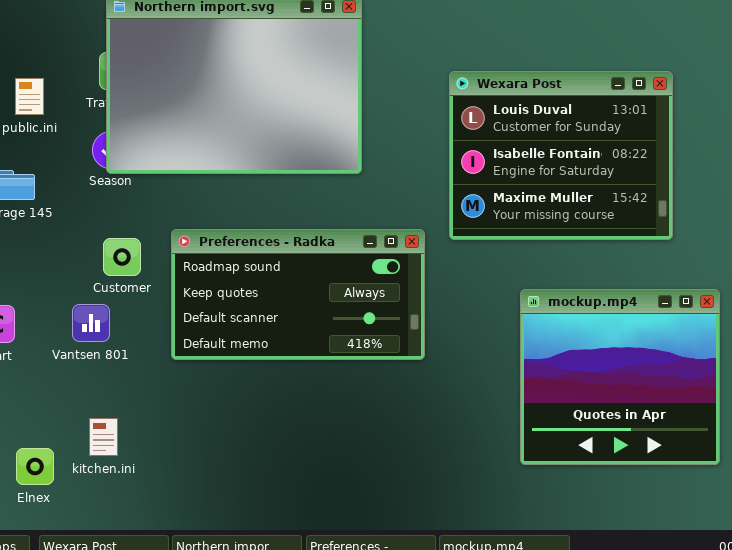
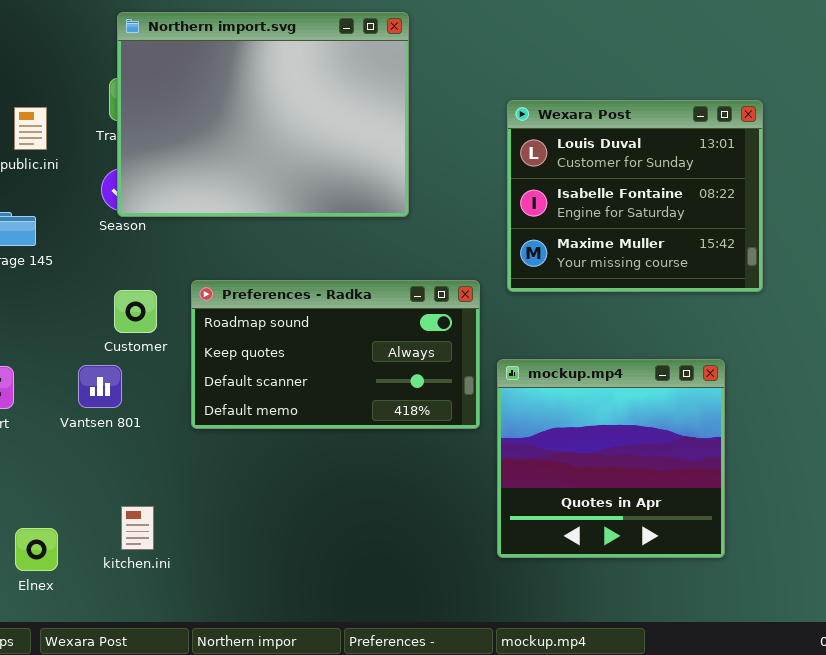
mockup.mp4: [520,289,720,465] -> [497,359,725,558], moved
kitchen.ini: [89,418,118,456] -> [121,506,154,550], moved

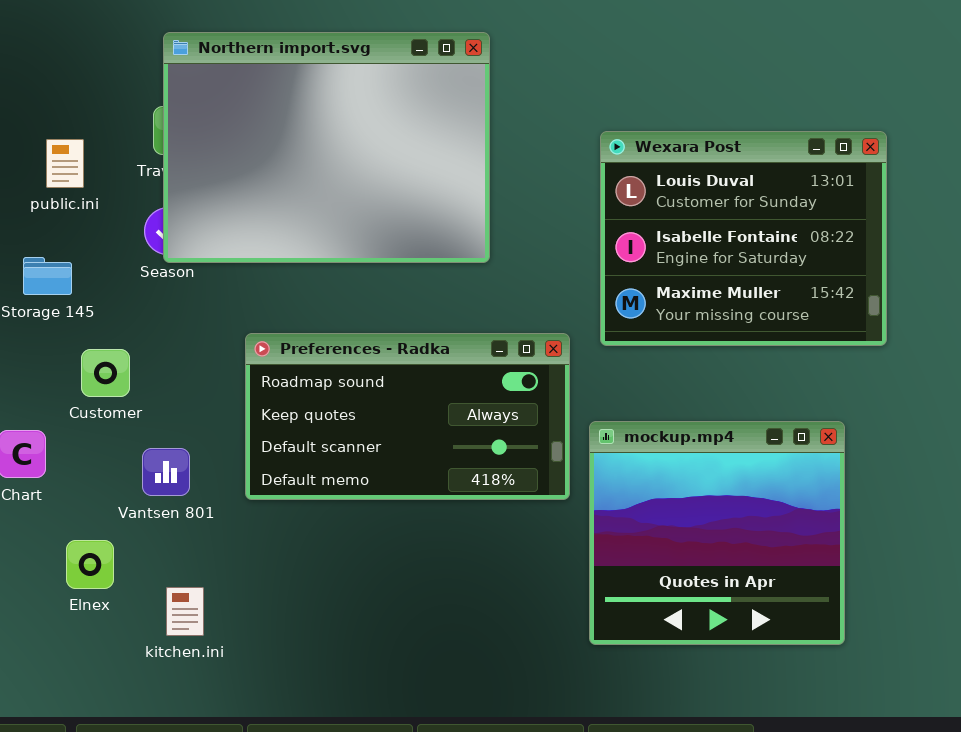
Customer: [114,290,157,333] -> [81,349,130,397], moved
Vantsen 801: [78,365,122,408] -> [142,448,190,496], moved
Elnex: [15,528,58,571] -> [66,540,114,589], moved

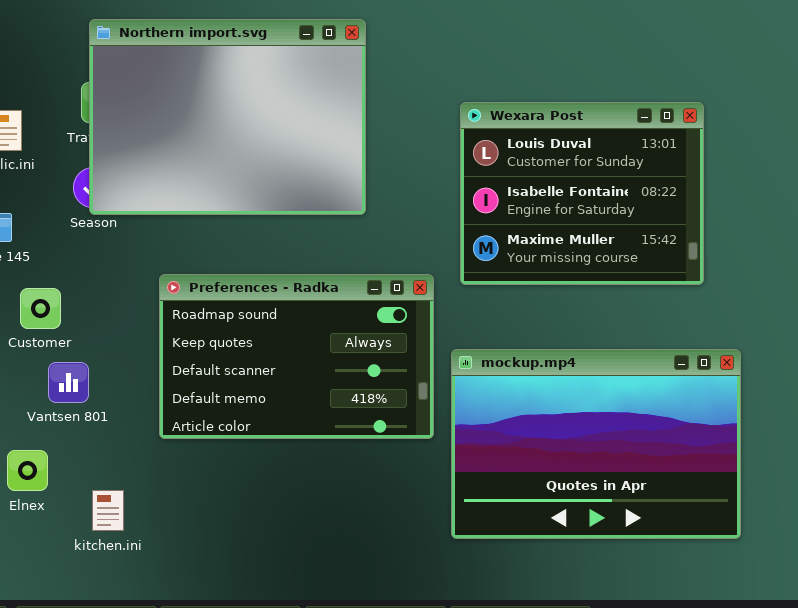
Preferences - Radka: [245,333,570,500] -> [159,274,434,439], resized
mockup.mp4: [589,421,845,645] -> [451,349,741,539], resized
Vantsen 801: [142,448,190,496] -> [48,362,89,403], moved

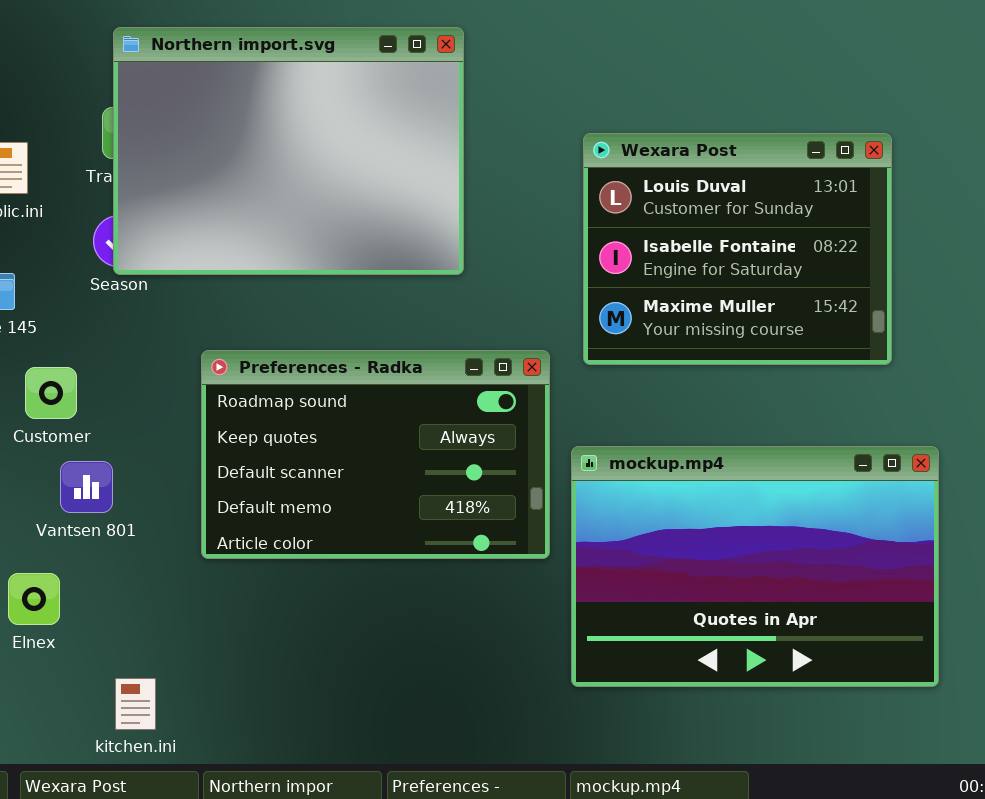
kitchen.ini: [92,490,124,531] -> [115,678,156,730], moved

